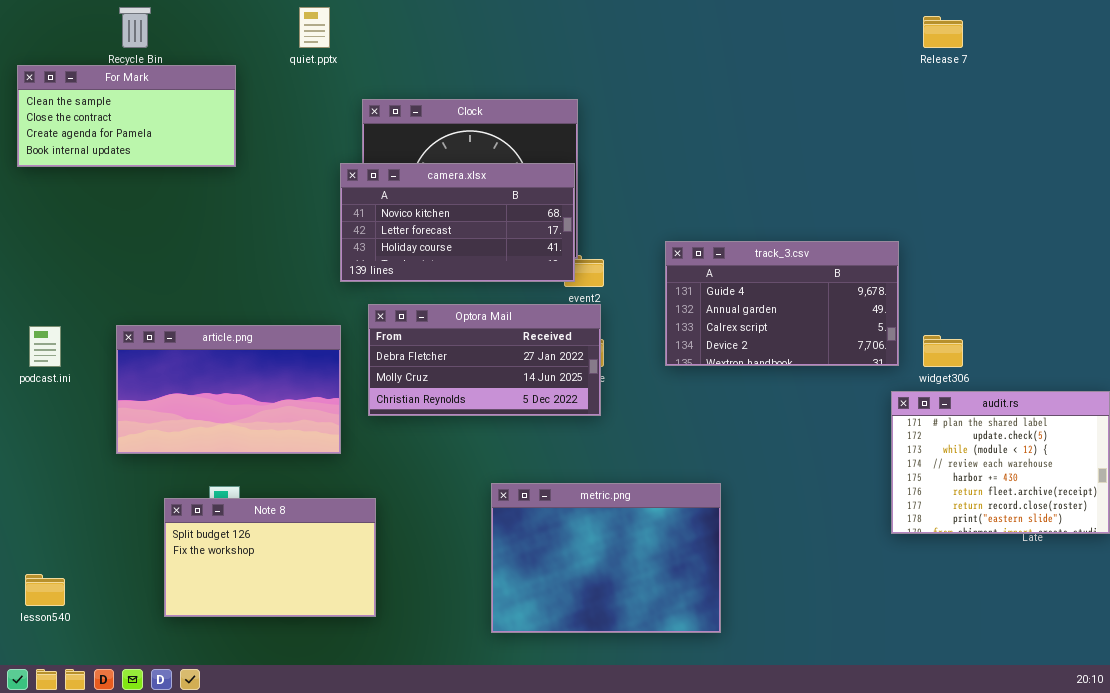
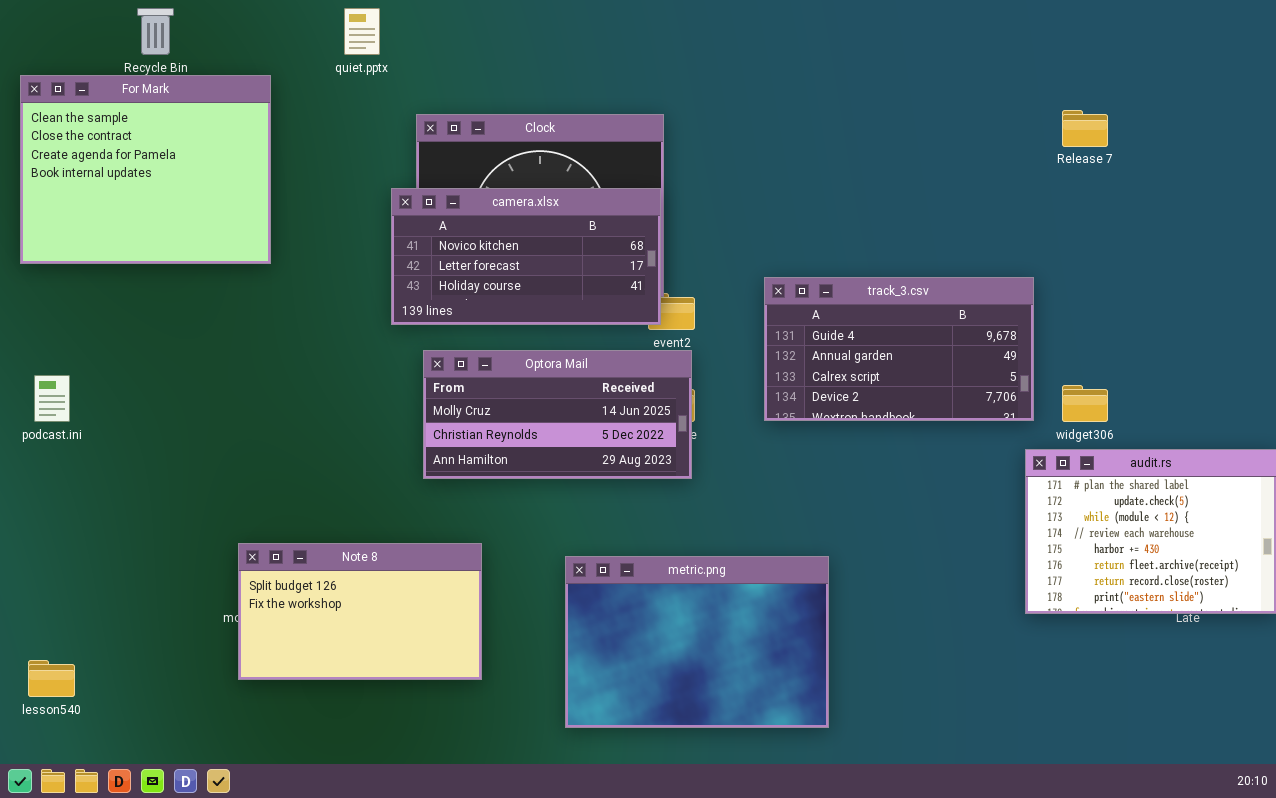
Release 7: [923,16,963,48] -> [1062,110,1108,147], moved
For Mark: [17,65,236,167] -> [20,75,271,264], resized
Optora Mail: [368,304,601,416] -> [423,350,692,479], scrolled down 1 row
article.png: [116,325,341,454] -> none, closed
Note 8: [164,498,376,617] -> [238,543,482,680], moved

